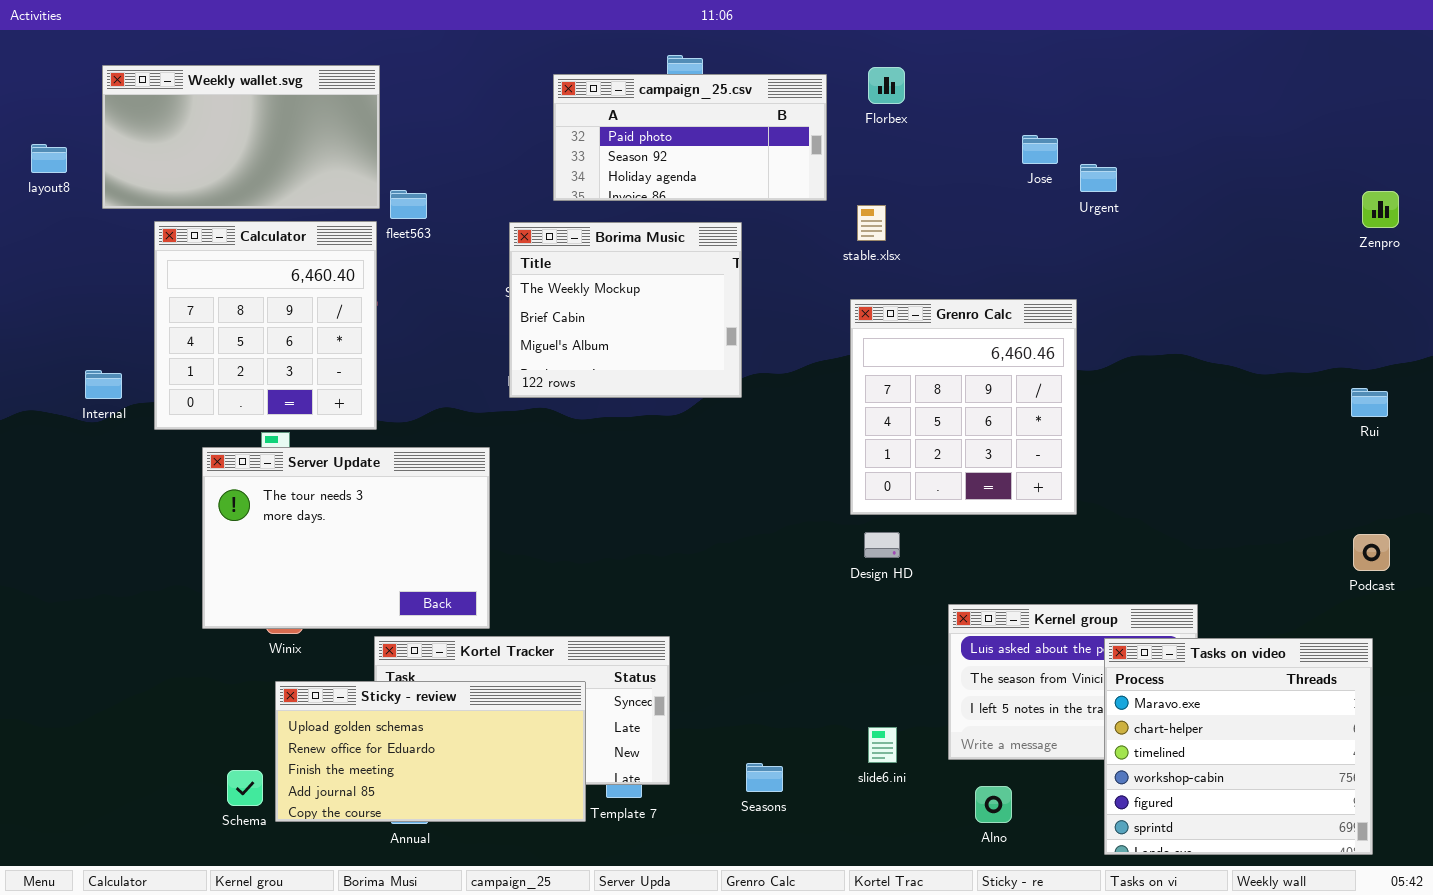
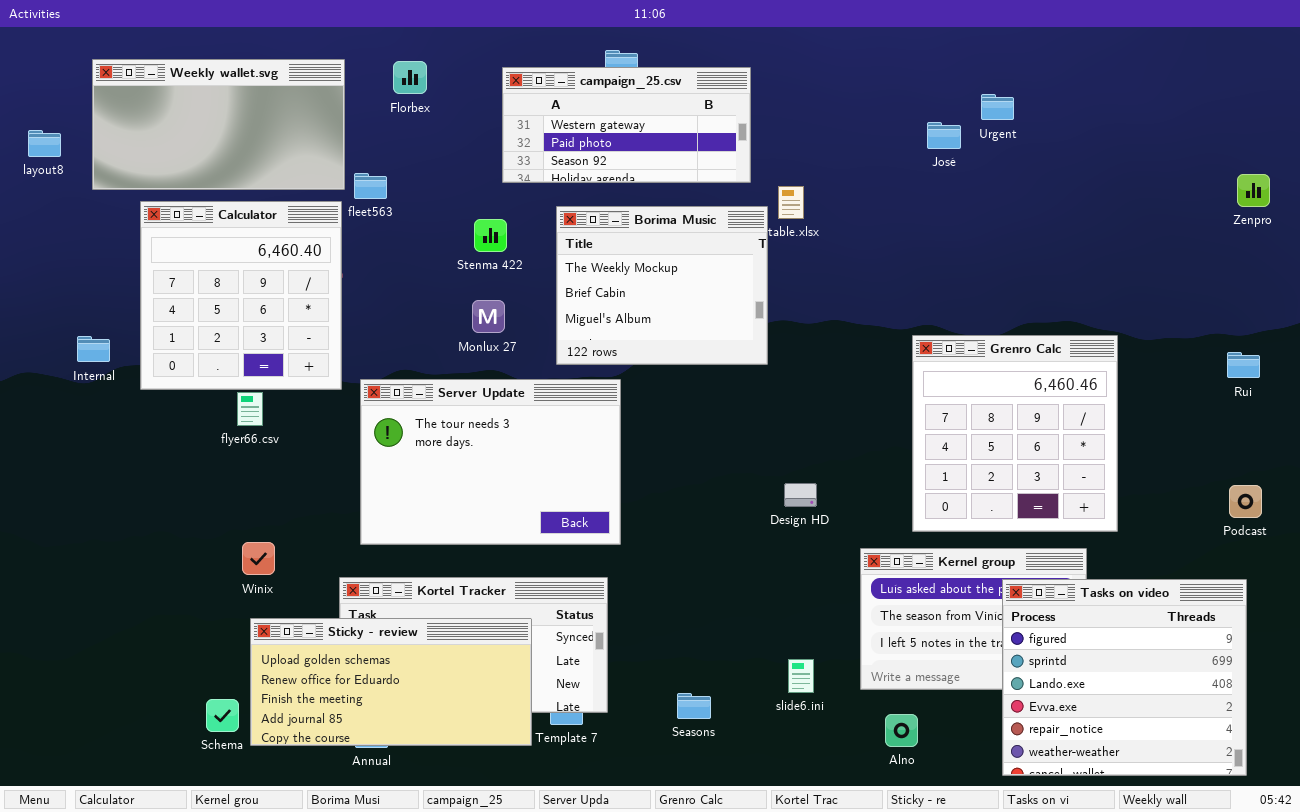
Florbex: [868,67,905,104] -> [393,61,427,94], moved
campaign_25.csv: [553,74,827,201] -> [502,67,751,183], scrolled up 1 row
Urgent: [1080,164,1117,192] -> [981,94,1014,120], moved
Borima Music: [509,222,742,398] -> [556,206,768,365], moved
Grenro Calc: [850,299,1077,515] -> [912,335,1118,532], moved
Server Update: [202,447,490,629] -> [360,379,621,545], moved
Tasks on video: [1104,638,1373,855] -> [1002,579,1247,776], scrolled down 4 rows

